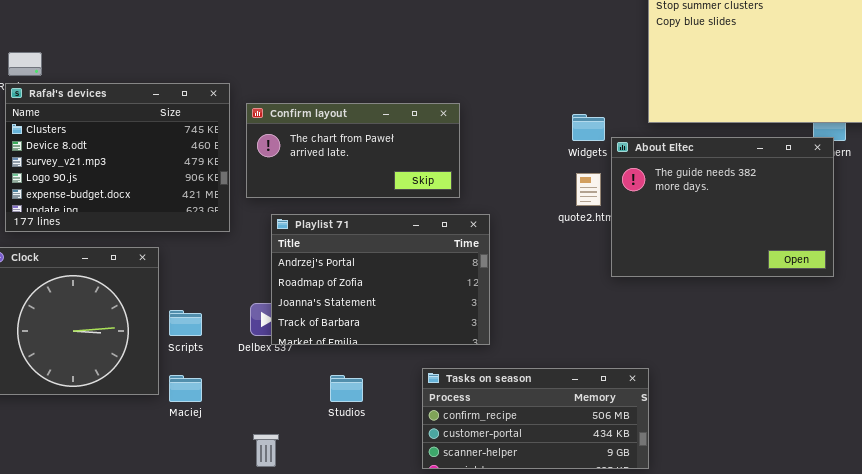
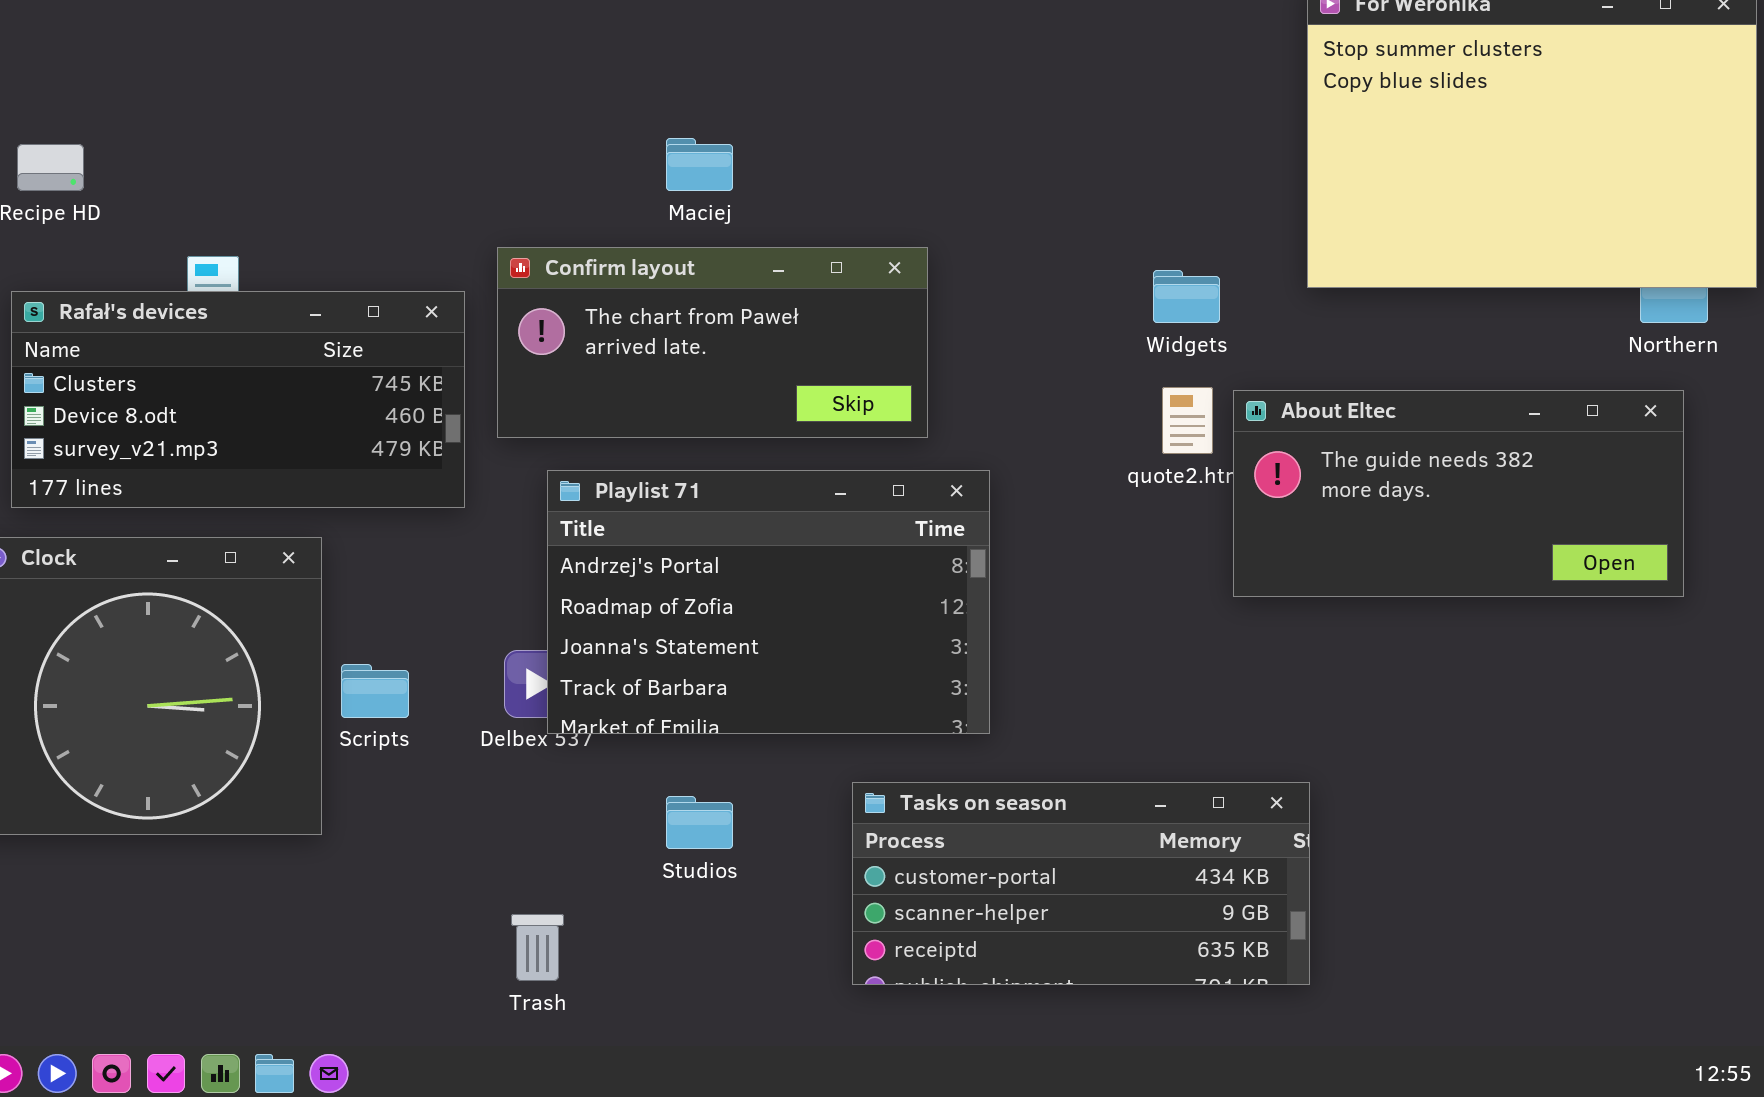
Rafał's devices: [5,83,230,232] -> [11,291,465,508], resized
About Eltec: [611,137,834,277] -> [1233,390,1684,597], resized
Tasks on season: [422,368,649,469] -> [852,782,1310,985], scrolled down 1 row
Maciej: [169,375,202,402] -> [666,138,733,191], moved

